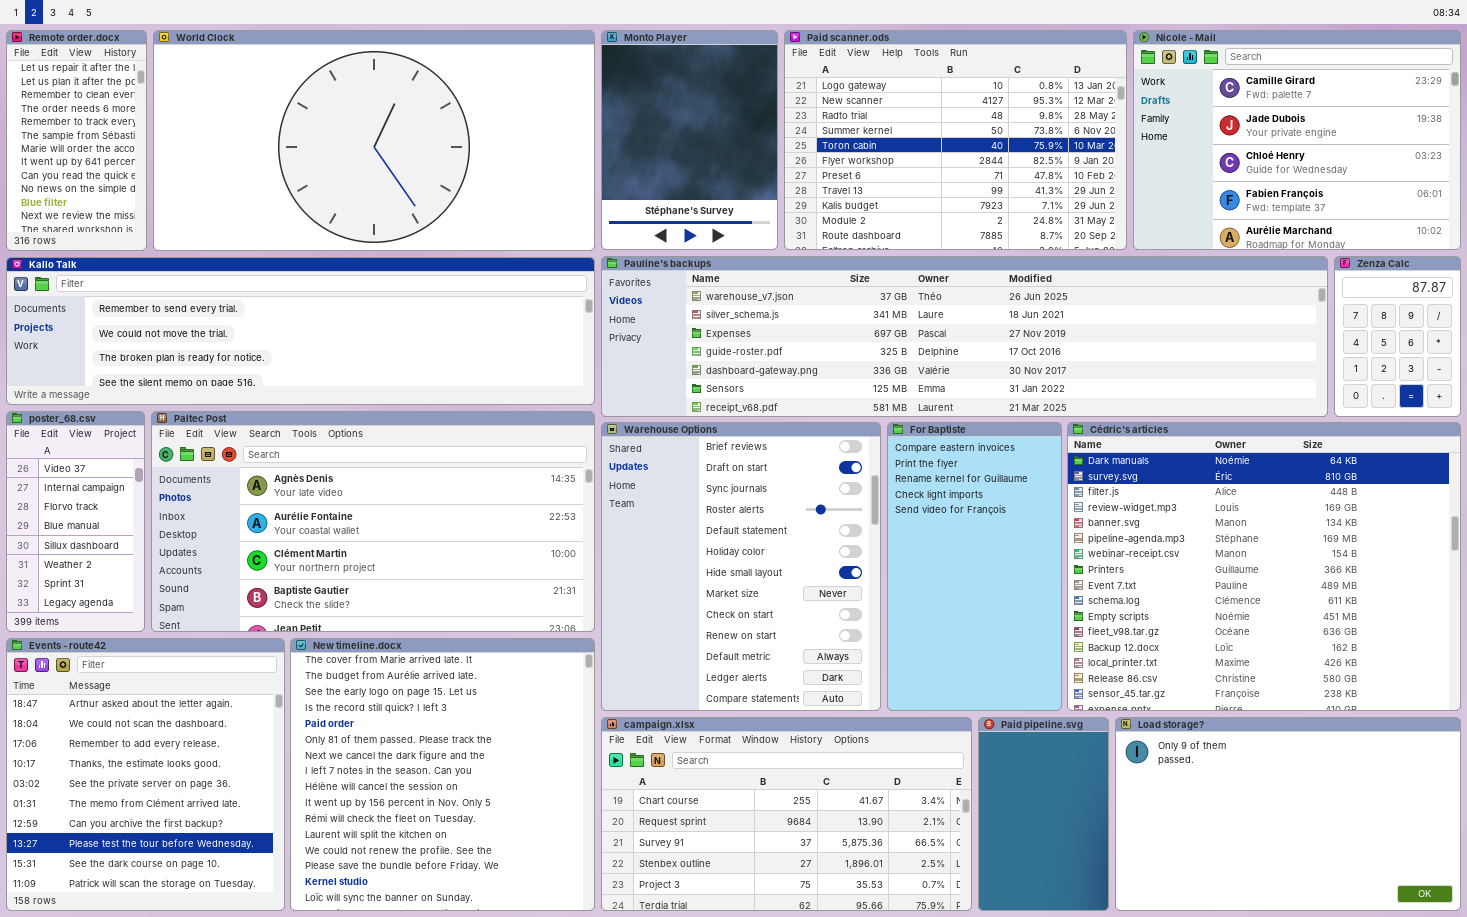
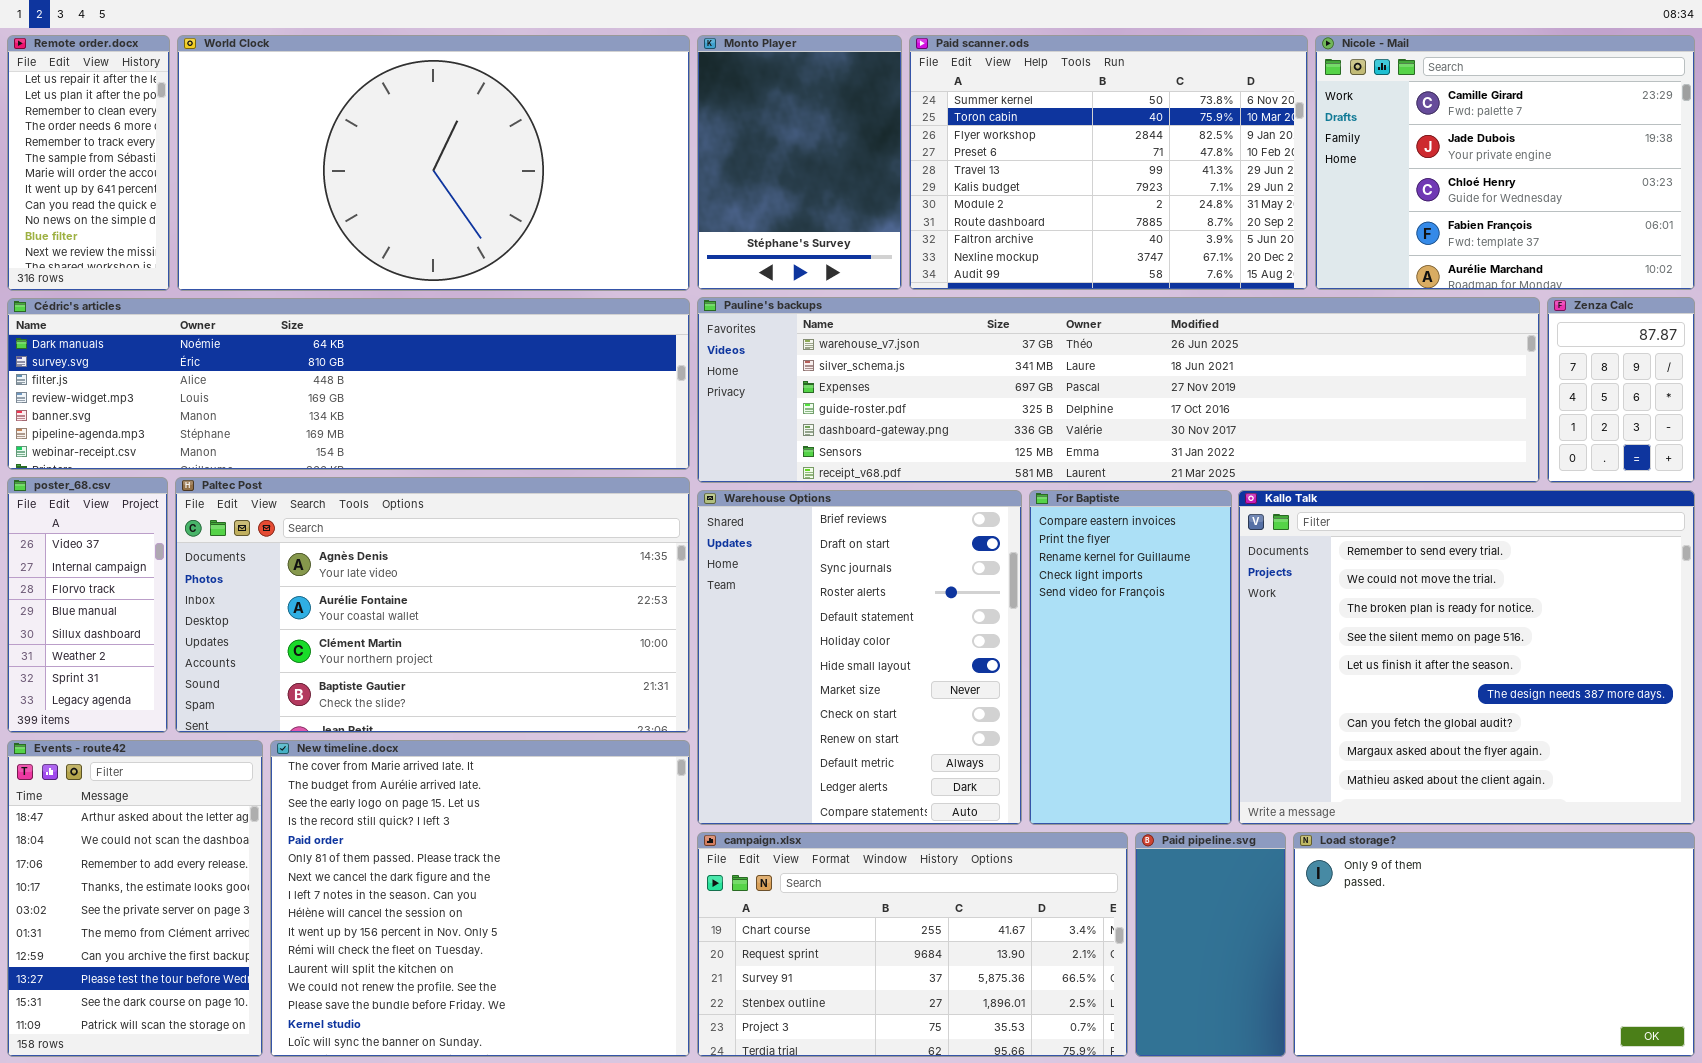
Paid scanner.ods: [784,30,1127,250] -> [909,35,1308,290], scrolled down 3 rows
Kallo Talk: [6,257,595,405] -> [1238,490,1695,825], moved, resized
Cédric's articles: [1067,422,1461,711] -> [7,298,690,470], moved, resized
Events - route42: [6,638,285,911] -> [7,740,263,1057], resized
New timeline.docx: [290,638,595,911] -> [270,740,690,1057], resized

